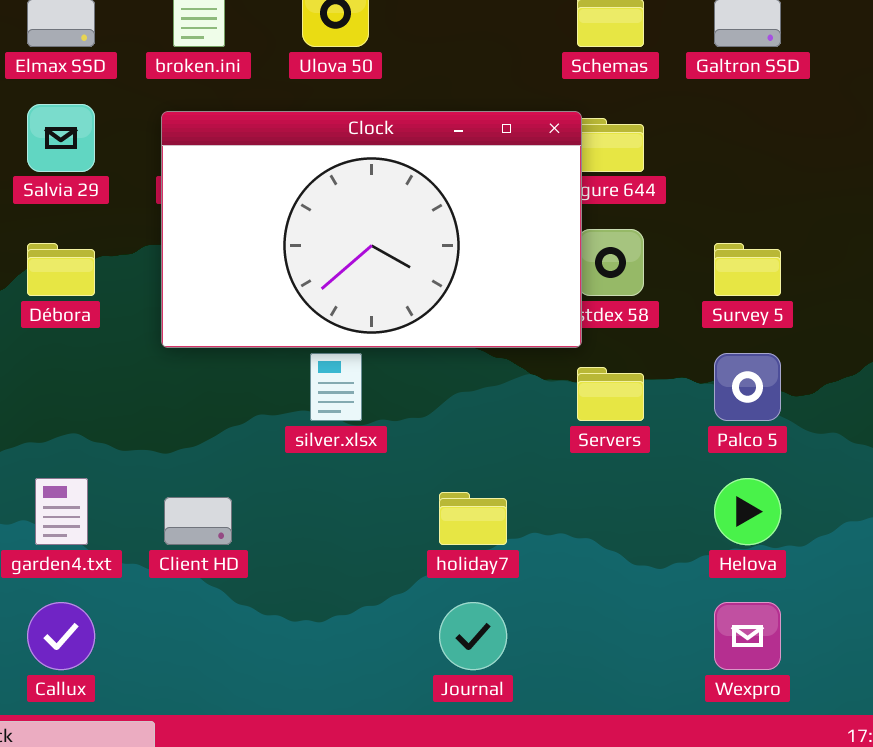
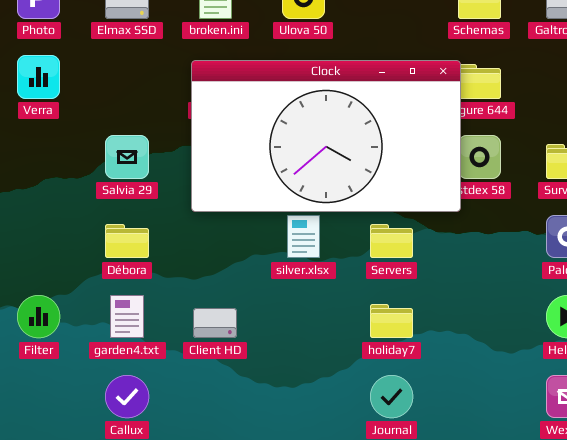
Salvia 29: [27,104,95,172] -> [105,135,149,179], moved
Débora: [27,243,95,296] -> [105,224,149,258], moved
Servers: [577,367,644,421] -> [370,224,413,258], moved

